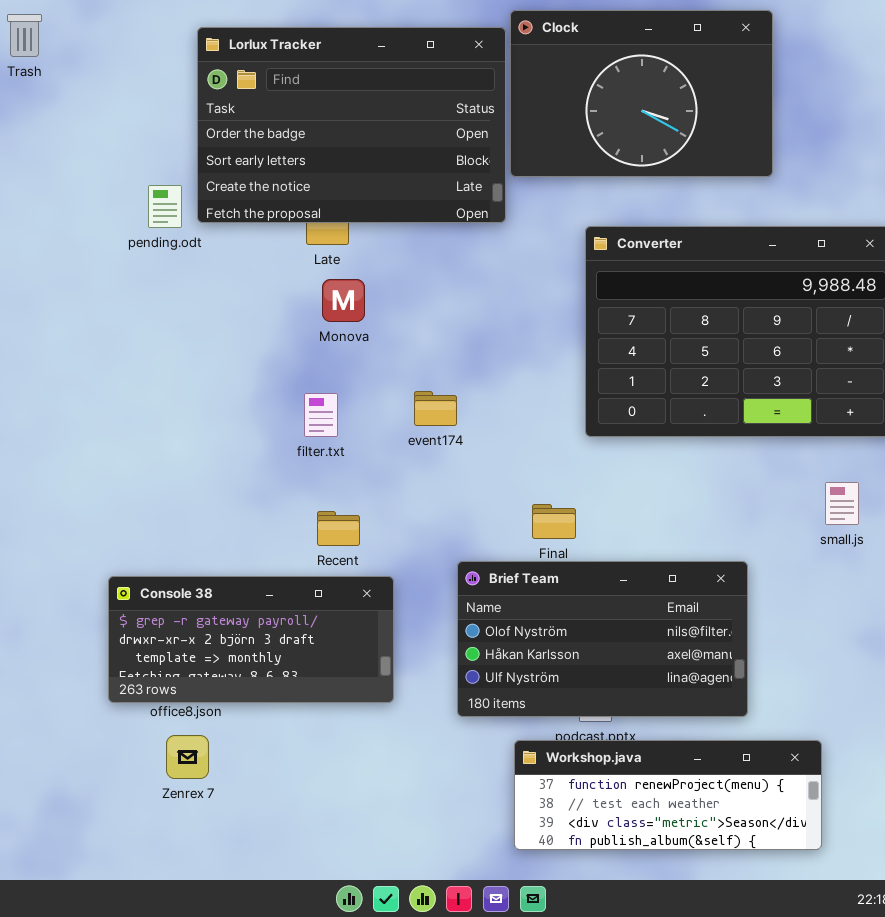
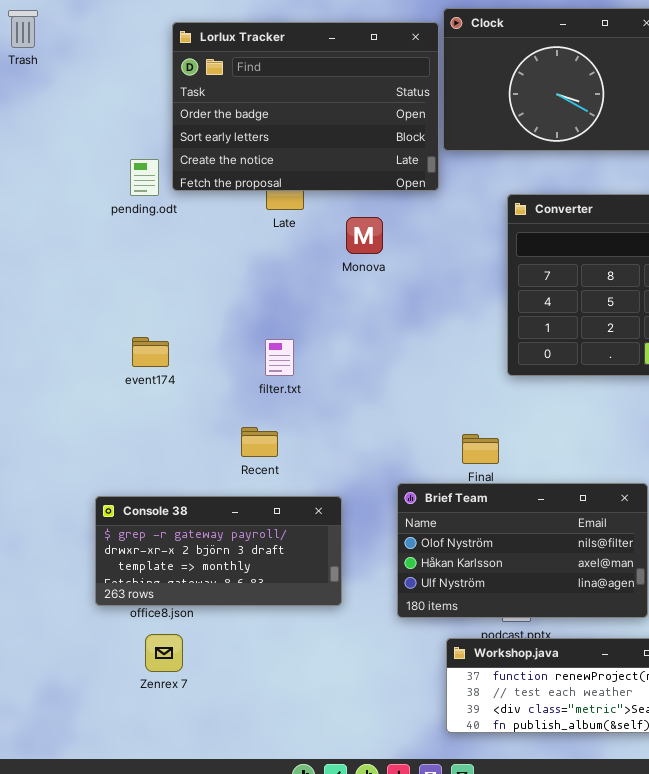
Monova: [322,279,365,322] -> [346,217,383,254], moved
event174: [414,391,457,426] -> [132,337,169,367], moved
Recent: [317,511,360,546] -> [241,427,278,457], moved

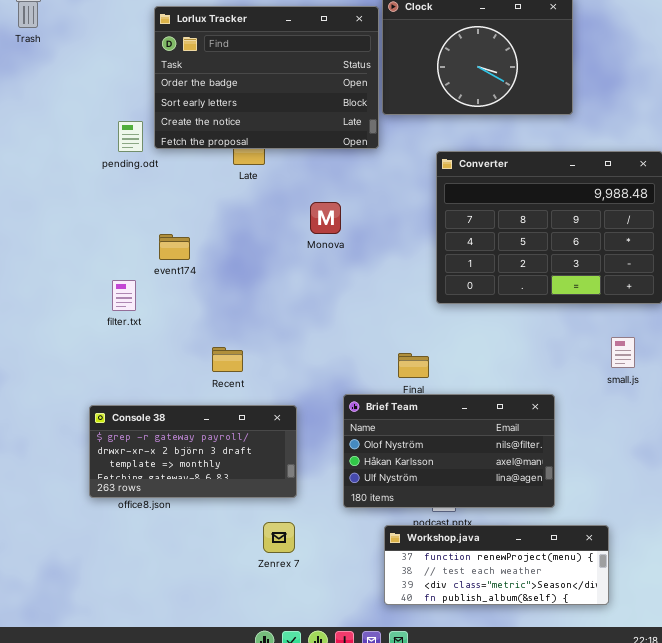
Monova: [346,217,383,254] -> [310,202,341,234], moved
event174: [132,337,169,367] -> [159,234,190,260], moved
filter.txt: [265,339,294,376] -> [112,280,136,311], moved
Zenrex 7: [145,634,183,672] -> [263,522,295,553], moved

